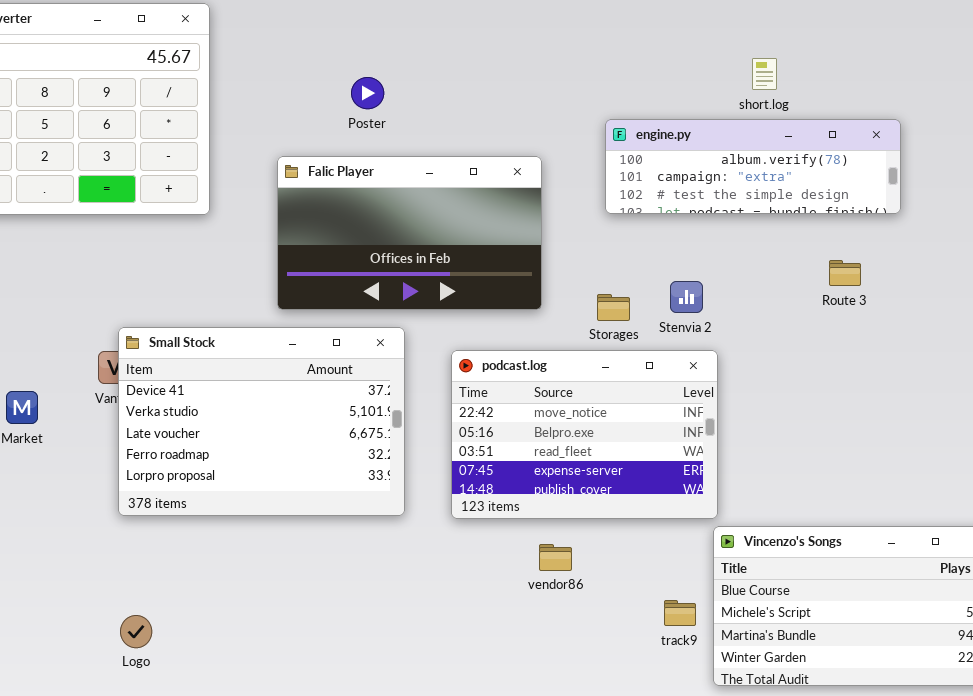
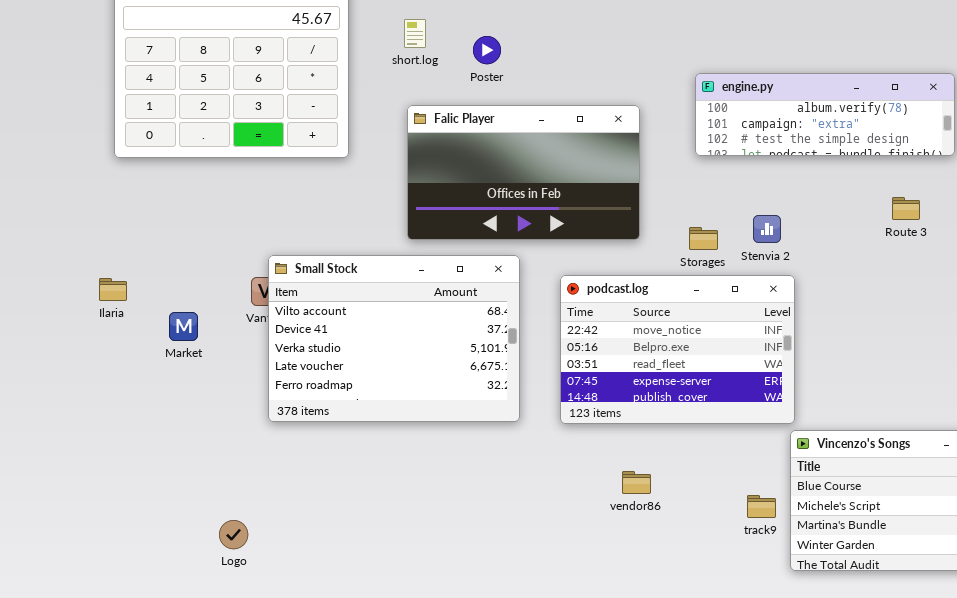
short.log: [752,58,777,90] -> [404,19,426,48], moved
Small Stock: [118,327,405,516] -> [268,255,520,422], scrolled up 1 row
vendor86: [539,544,572,571] -> [622,471,651,494], moved
Logo: [120,615,152,648] -> [219,520,248,549], moved

